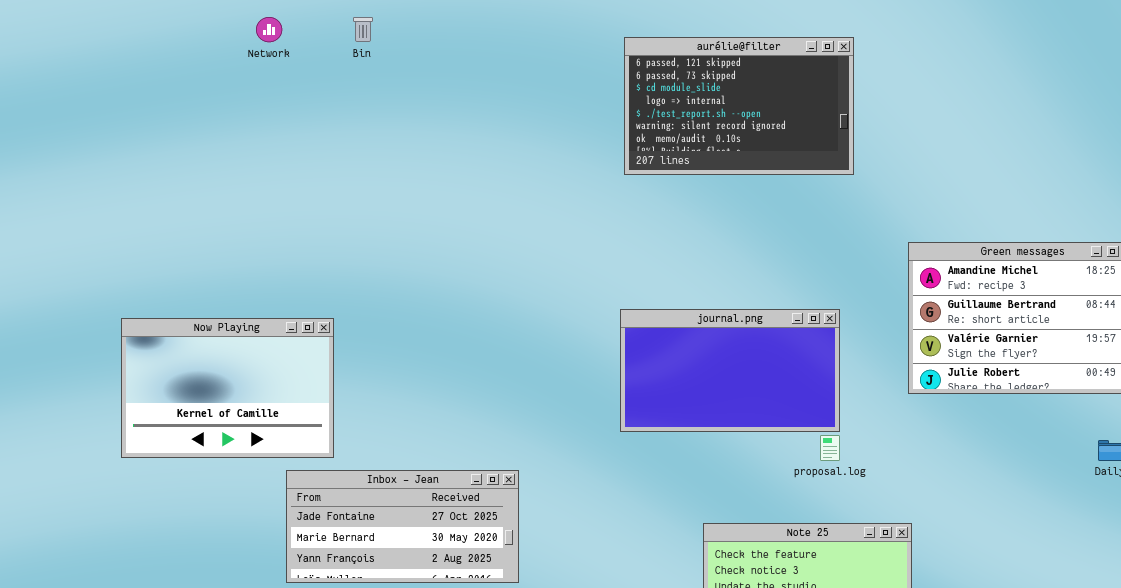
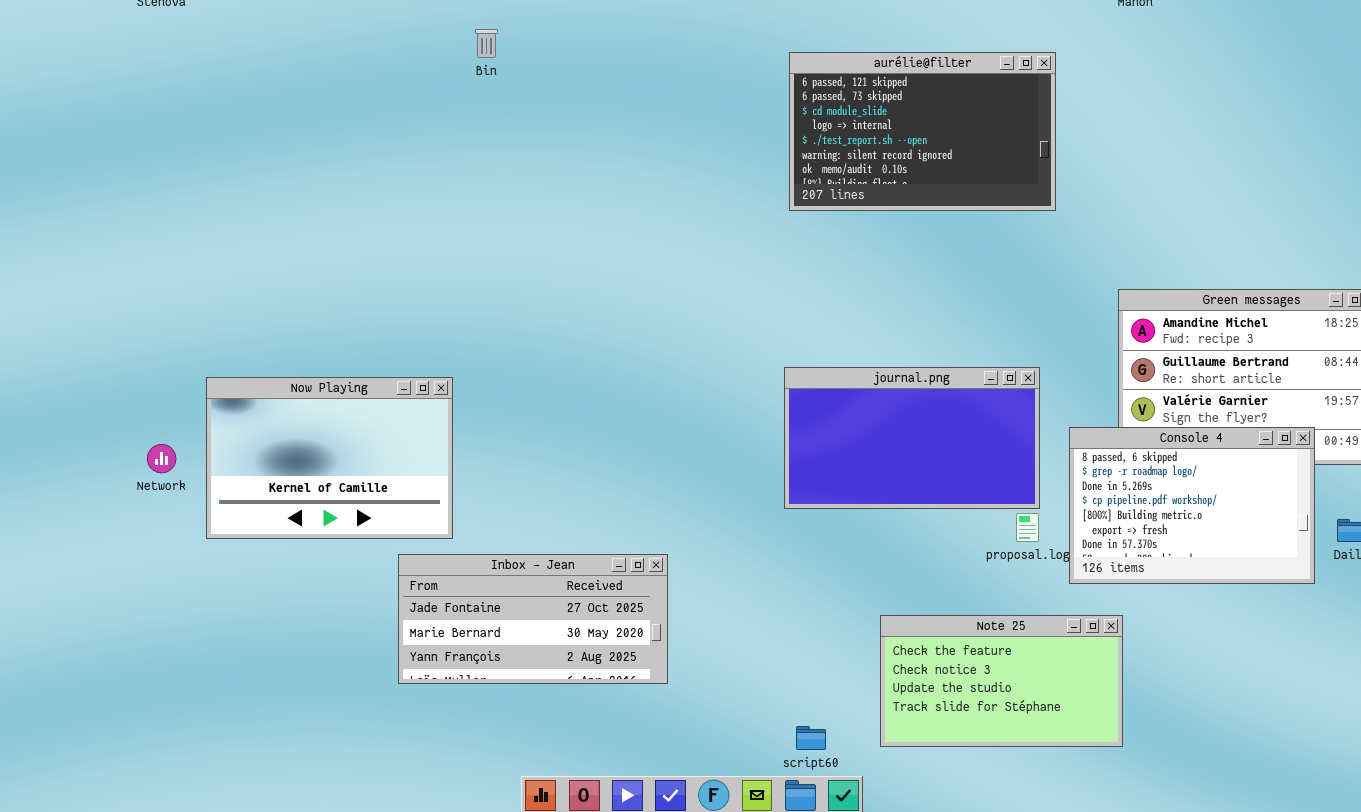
Network: [256,17,282,42] -> [147,444,176,473], moved
Console 4: none -> [1069,427,1315,584], opened

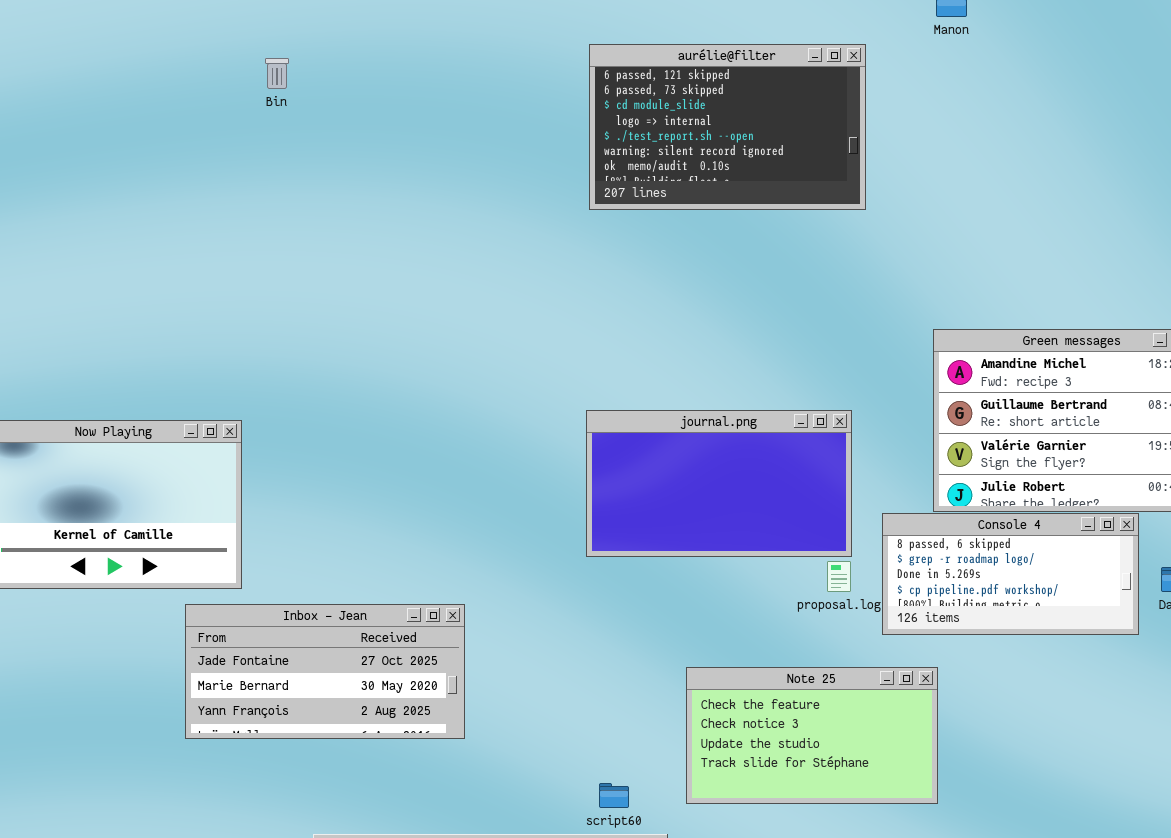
aurélie@filter: [789,52,1056,211] -> [589,44,866,210], moved
Console 4: [1069,427,1315,584] -> [882,513,1139,635], resized

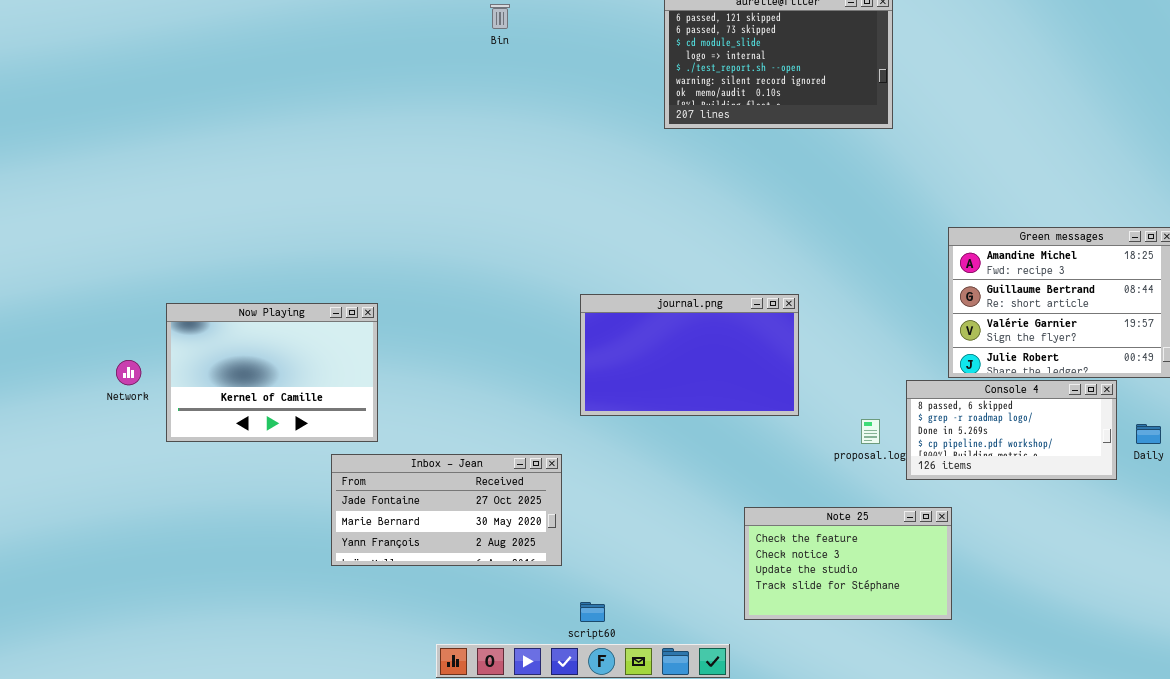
Bin: [265,58,289,89] -> [490,4,510,29], moved
journal.png: [586,410,852,557] -> [580,294,799,416], moved
script60: [599,783,629,808] -> [580,602,605,622], moved

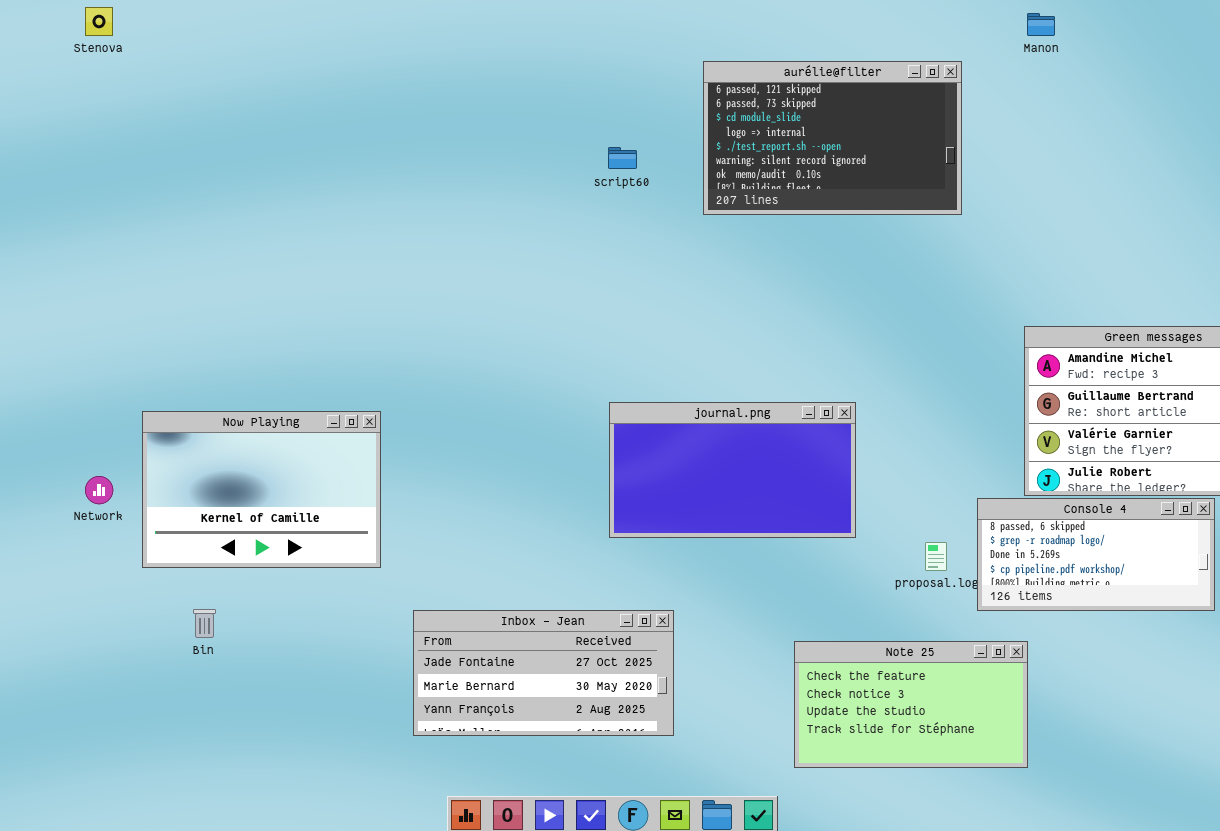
Bin: [490,4,510,29] -> [193,609,216,638], moved
Inbox - Jean: [331,454,562,566] -> [413,610,674,736], moved
script60: [580,602,605,622] -> [608,147,637,169], moved

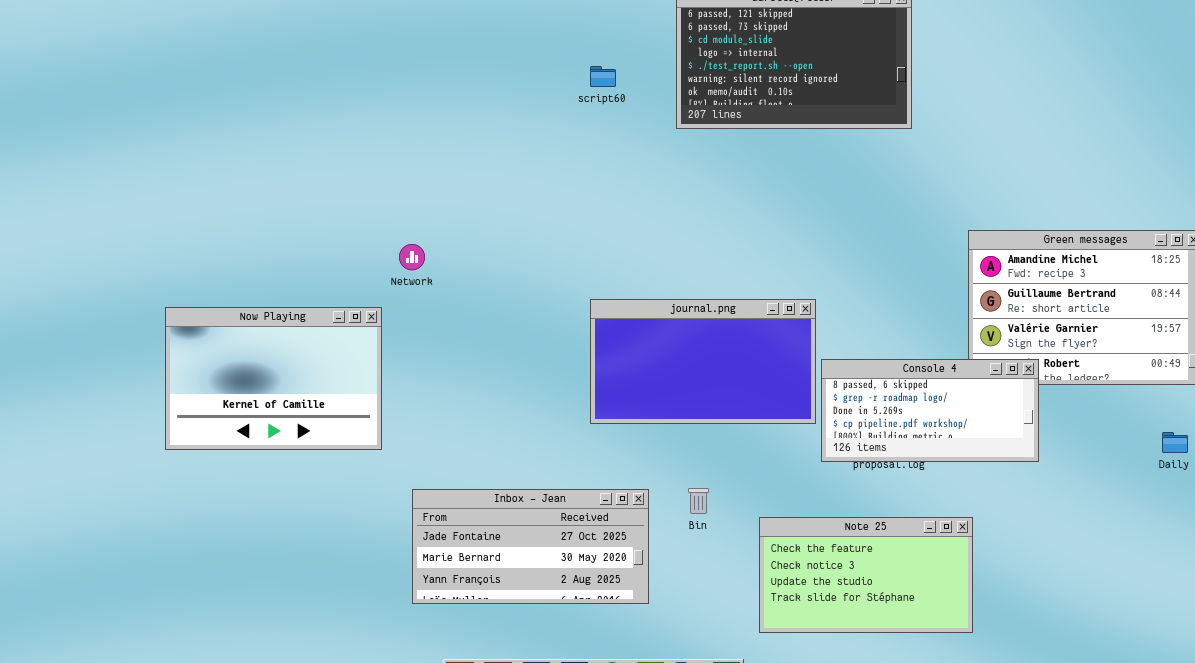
Network: [85,476,113,504] -> [399,244,425,270], moved
Console 4: [977,498,1215,611] -> [821,359,1039,462], moved
Bin: [193,609,216,638] -> [688,488,709,514], moved

